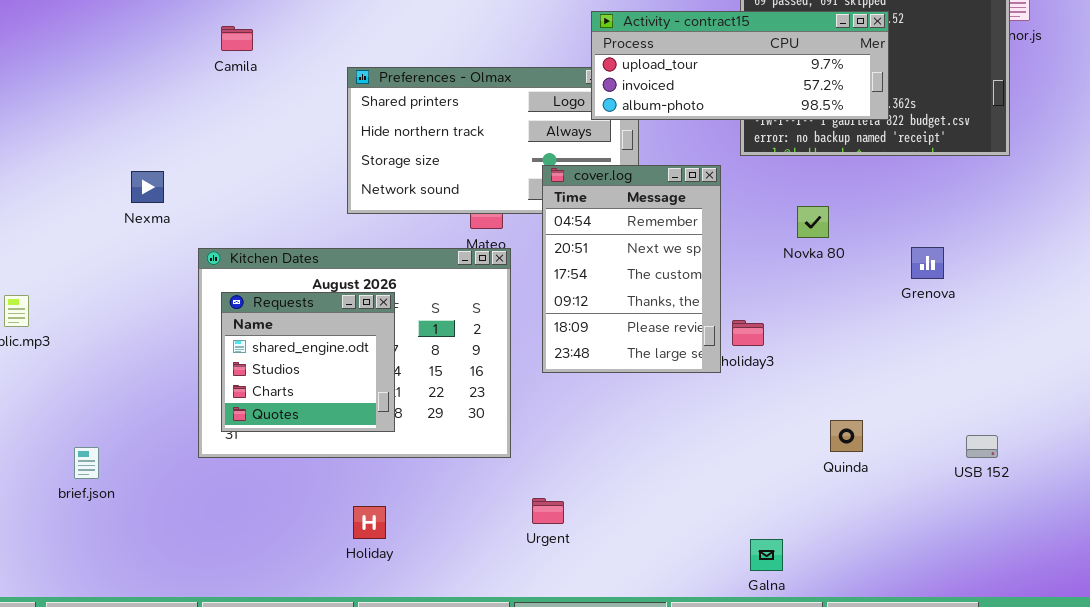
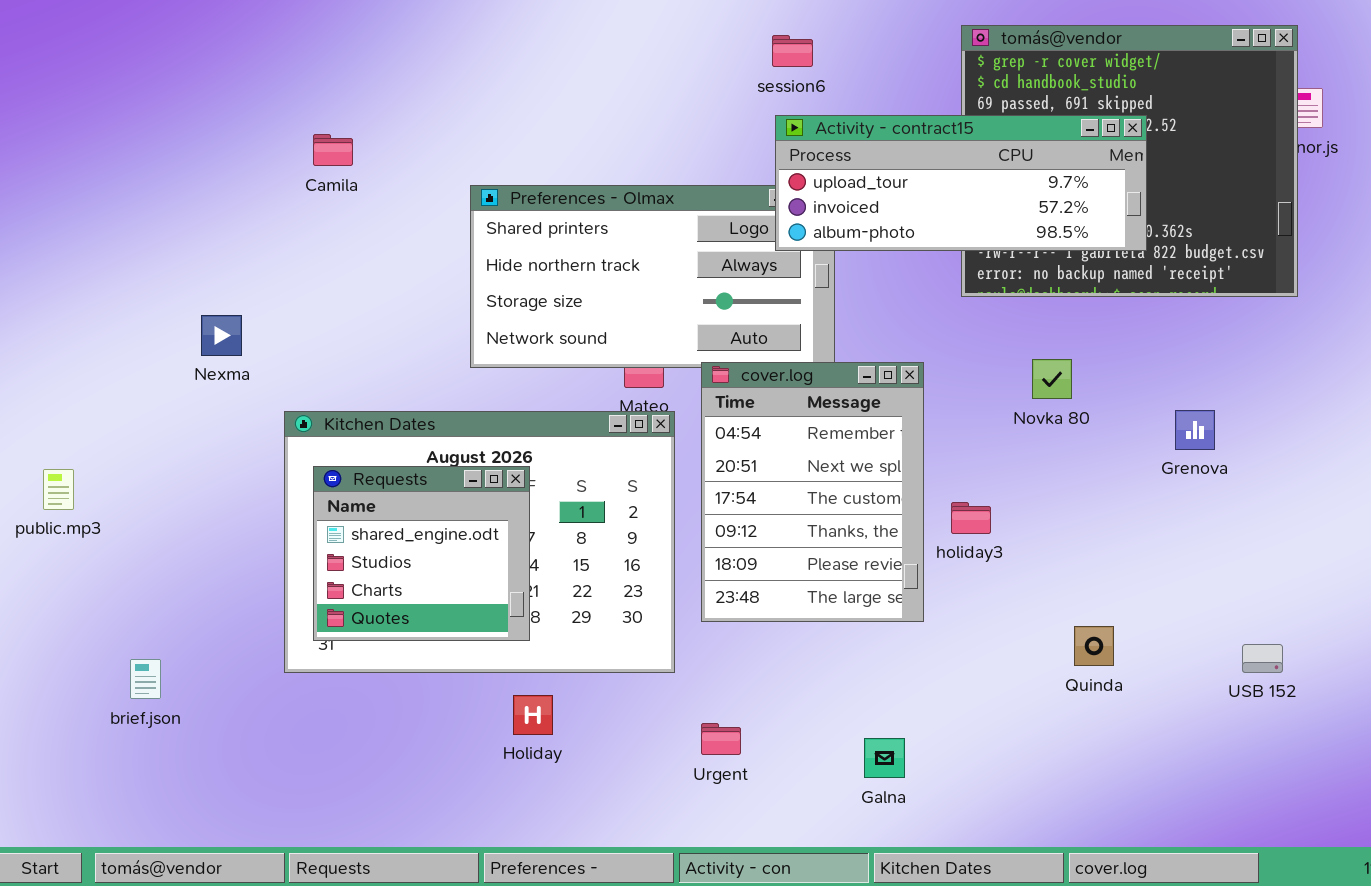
cover.log: [542,165,721,373] -> [701,362,924,622], moved
Holiday: [353,506,386,539] -> [513,695,553,735], moved
Galna: [750,539,783,571] -> [864,738,905,778], moved

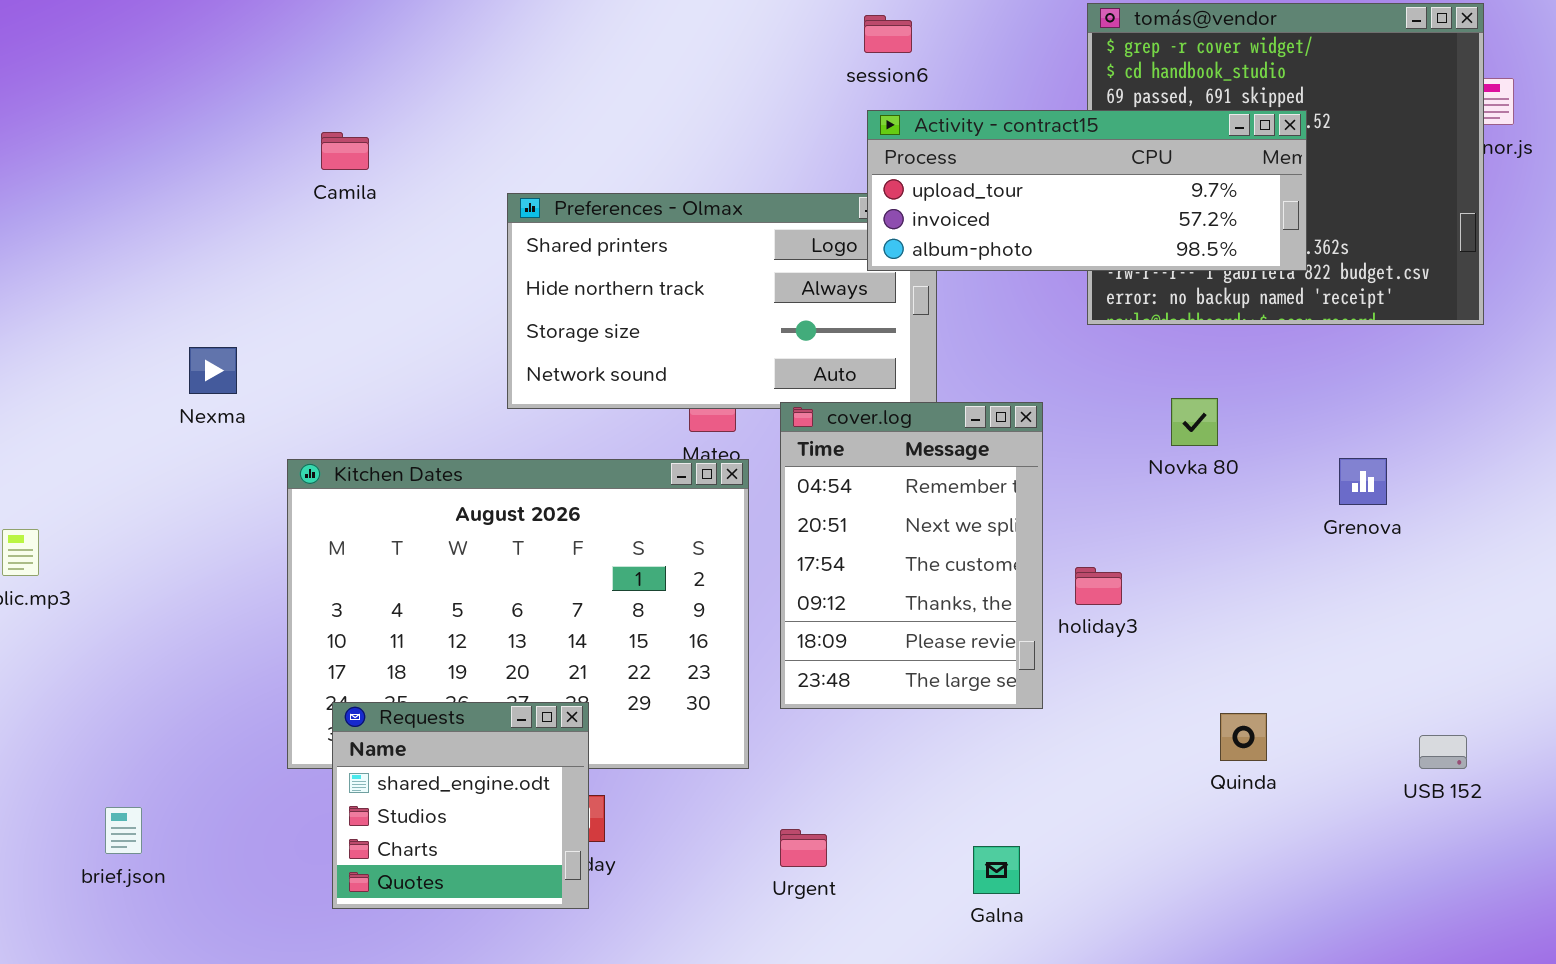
Requests: [313,466,530,641] -> [332,702,589,909], moved
brief.json: [130,659,161,699] -> [105,807,142,854], moved

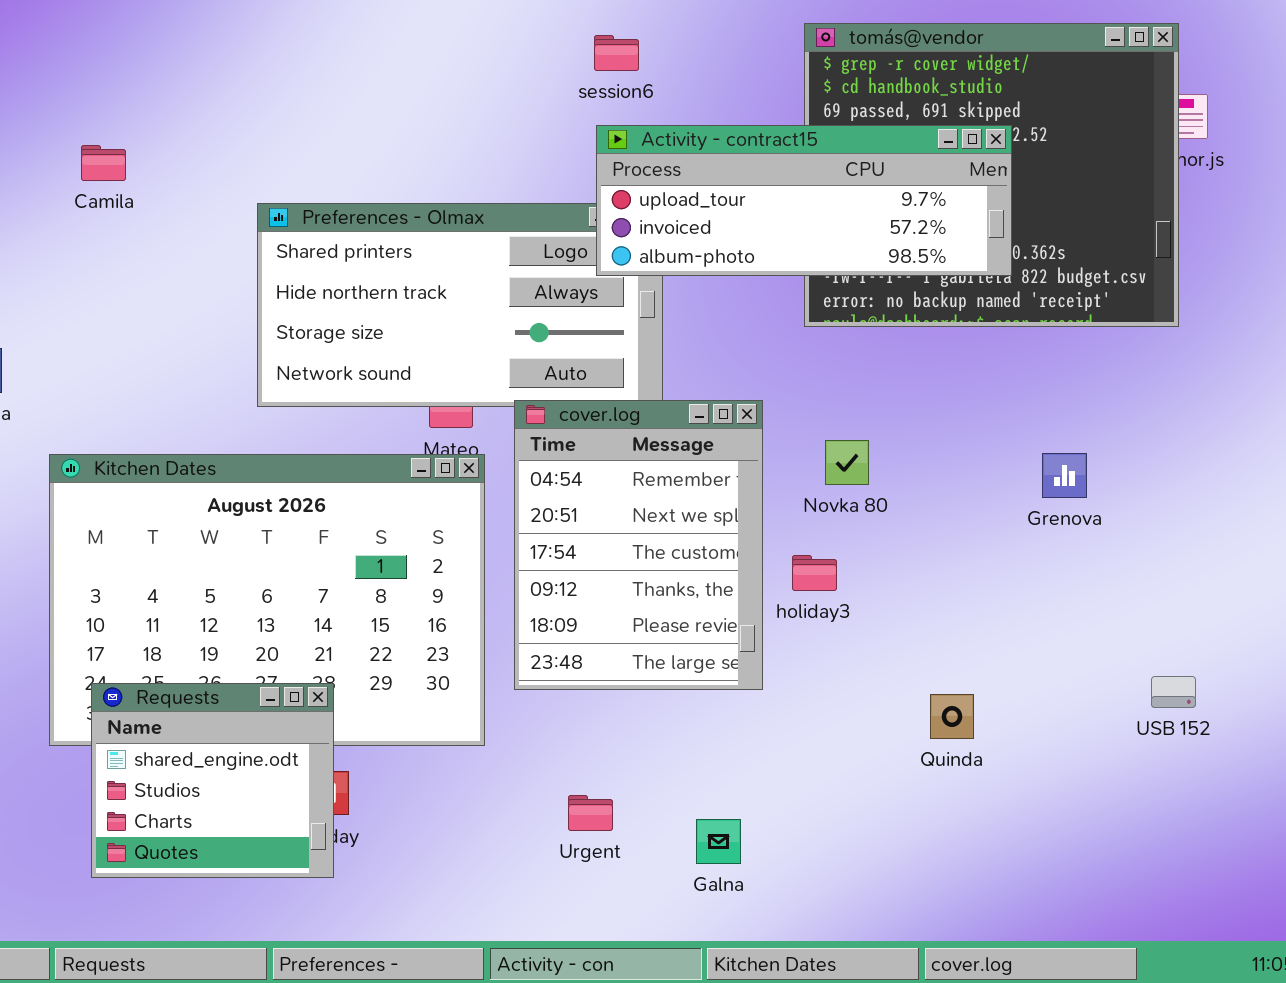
Novka 80: [1171,398,1218,446] -> [825,440,869,485], moved
USB 152: [1419,735,1467,769] -> [1151,676,1196,708], moved
Urgent: [780,829,827,867] -> [568,795,613,831], moved

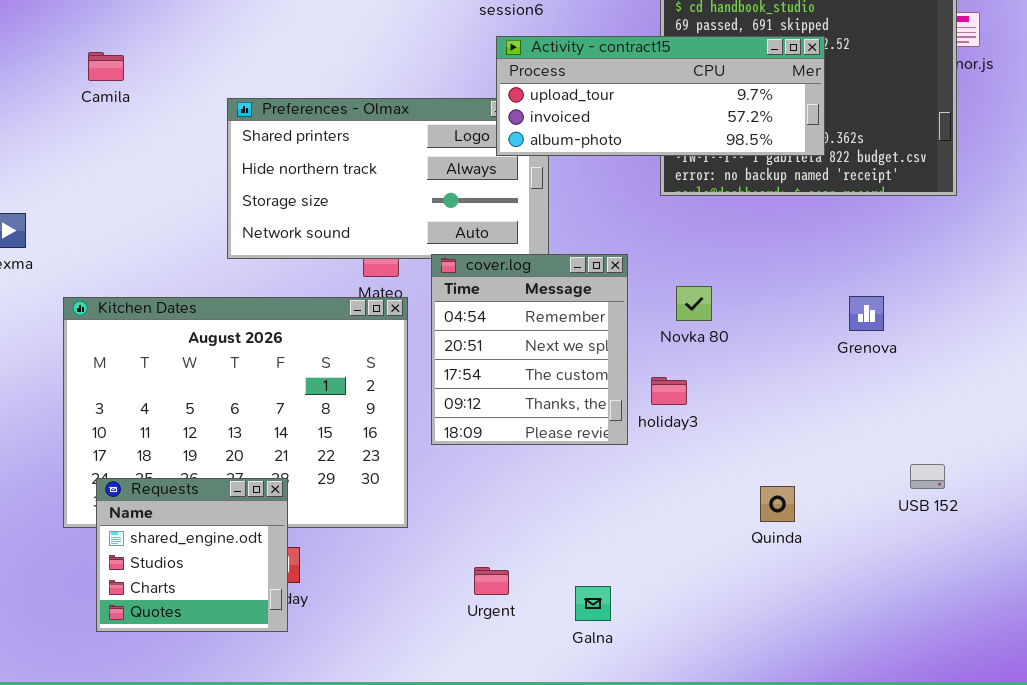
cover.log: [514,400,763,690] -> [431,254,628,445], resized
USB 152: [1151,676,1196,708] -> [910,464,945,489], moved

